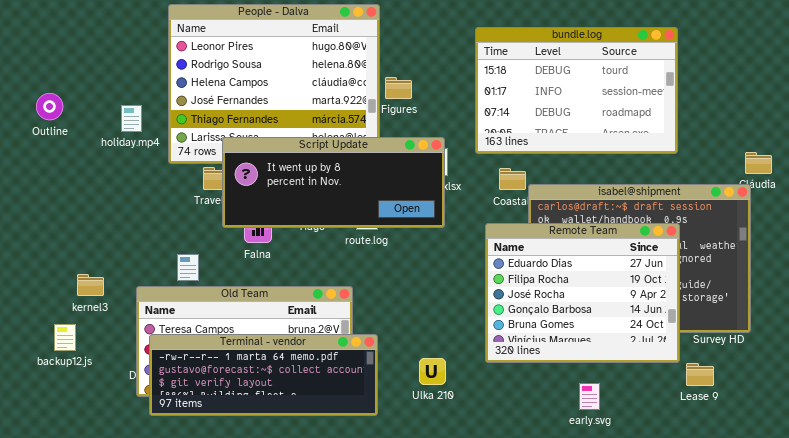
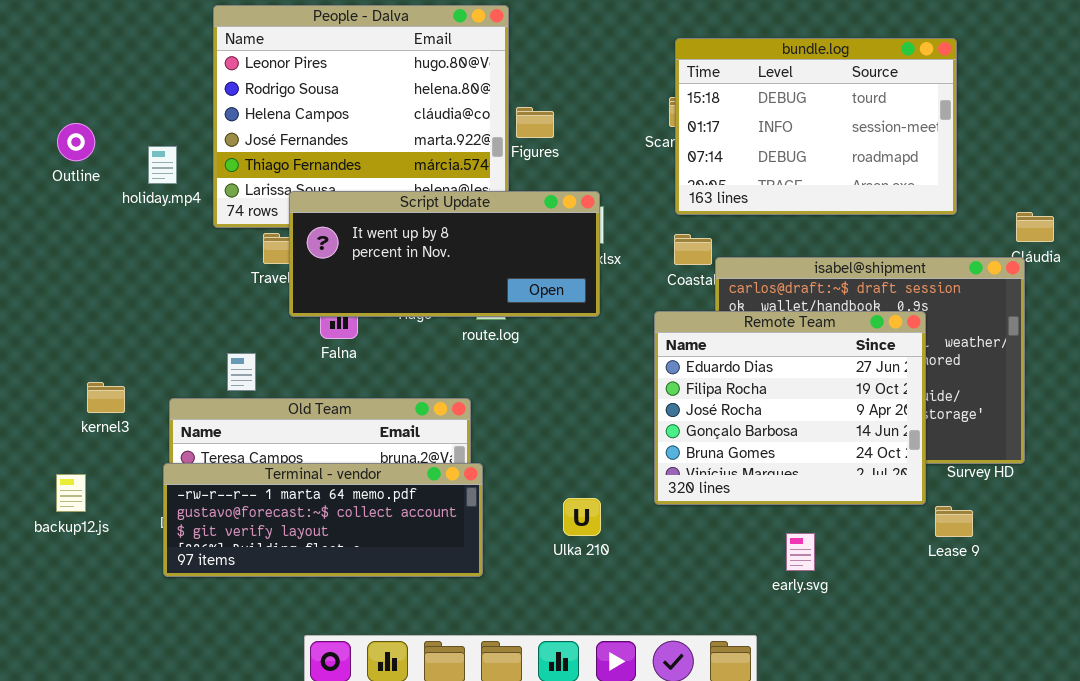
bundle.log: [475,27,678,154] -> [675,38,957,215], moved
Outline: [36,93,63,120] -> [57,123,95,161], moved
backup12.js: [54,324,76,351] -> [56,474,86,512], moved
Terminal - vendor: [149,334,378,416] -> [163,463,483,577], moved

